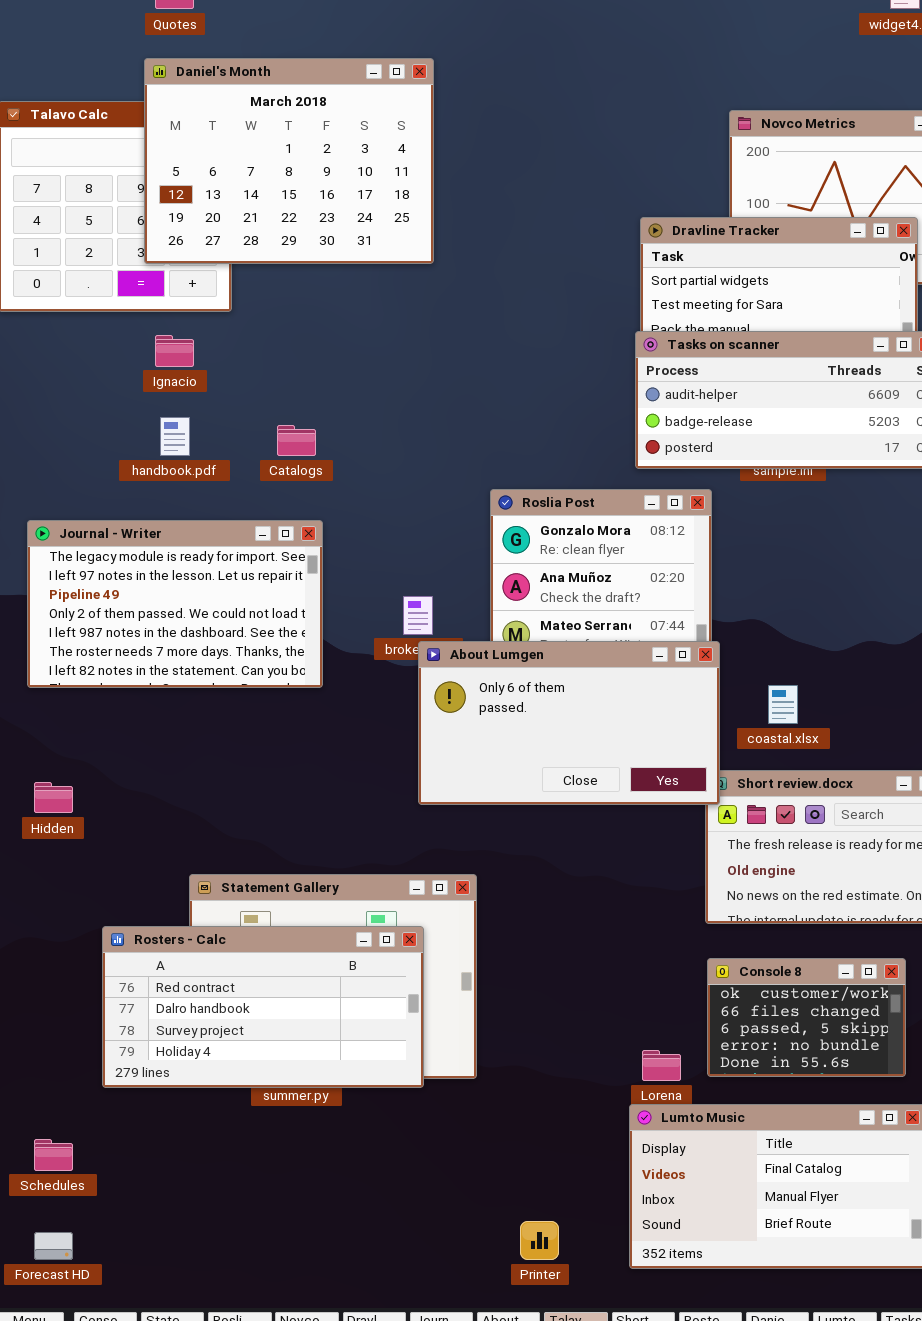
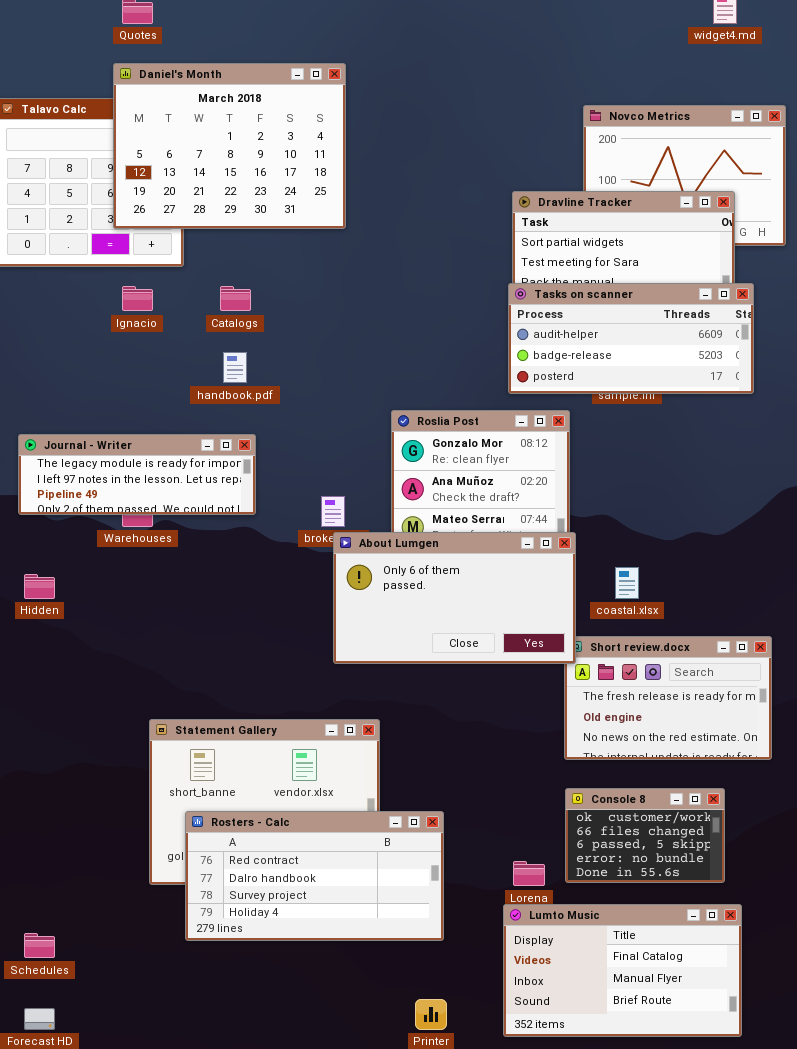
handbook.pdf: [160,417,190,456] -> [223,352,247,383], moved
Catalogs: [277,425,316,456] -> [220,286,251,311], moved
Journal - Writer: [27,520,323,688] -> [18,434,256,515], resized
Hidden: [34,782,73,813] -> [24,574,55,599], moved
Rosters - Calc: [102,926,424,1088] -> [185,811,444,941], moved

